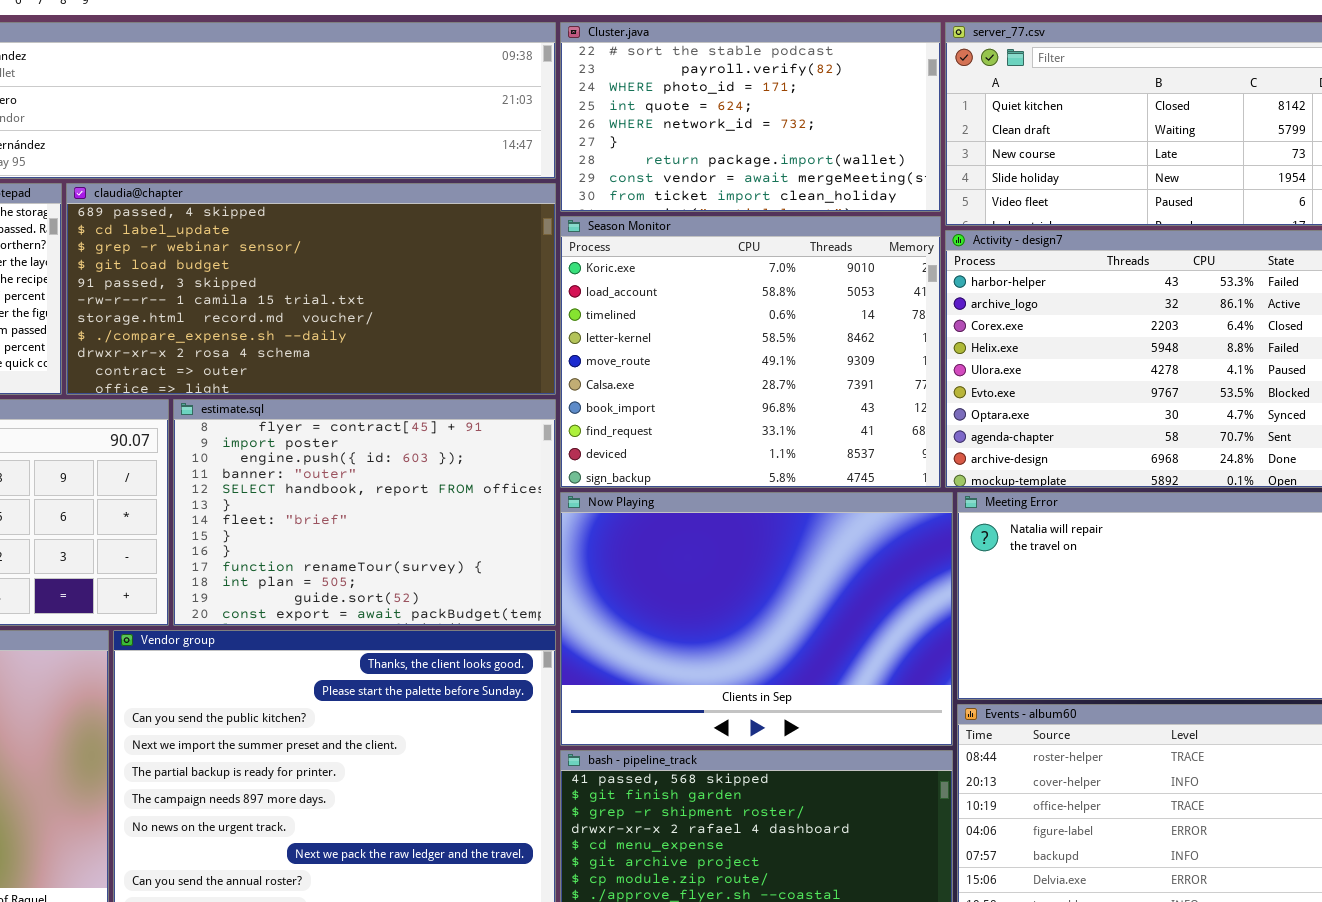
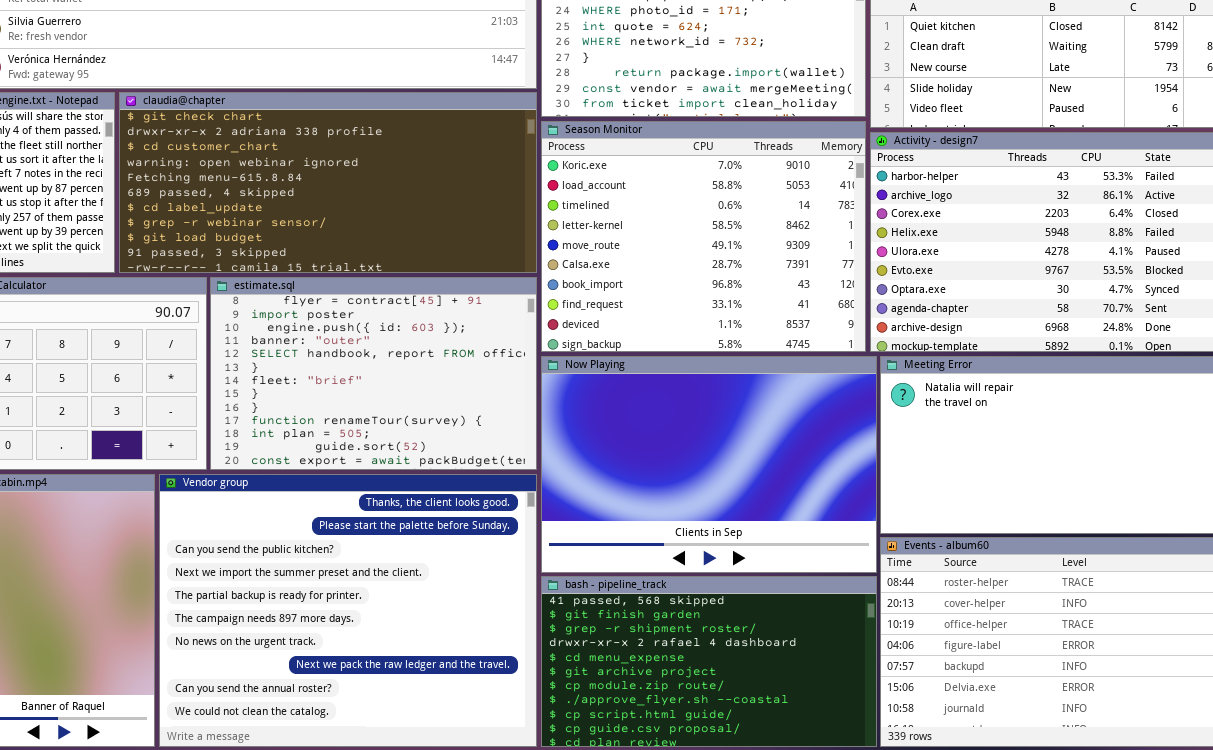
claudia@chapter: [66,183,556,395] -> [119,92,537,273], scrolled up 5 rows

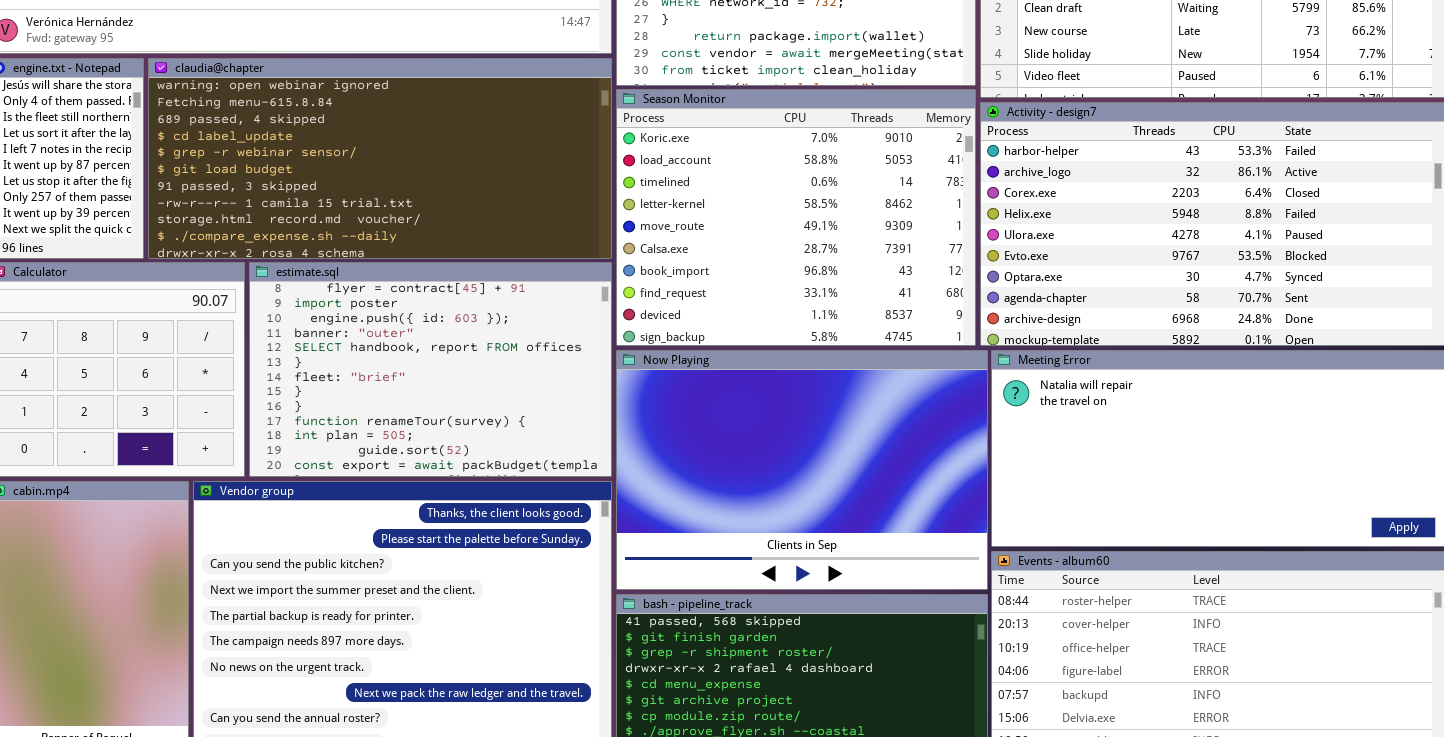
claudia@chapter: [119,92,537,273] -> [148,58,612,259], scrolled down 3 rows

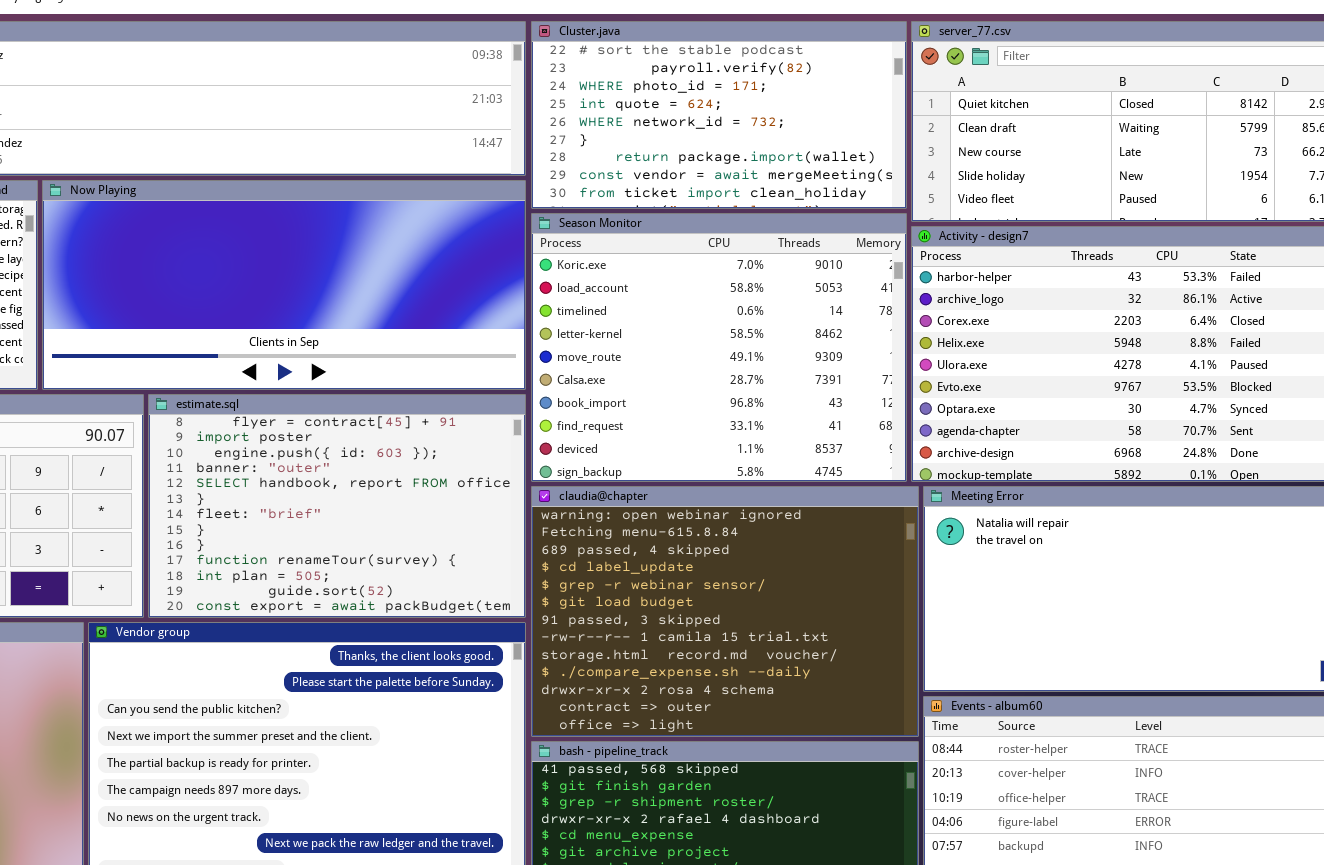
claudia@chapter: [148,58,612,259] -> [531,486,919,737], moved, resized
Now Playing: [616,350,988,590] -> [42,180,526,390], moved, resized

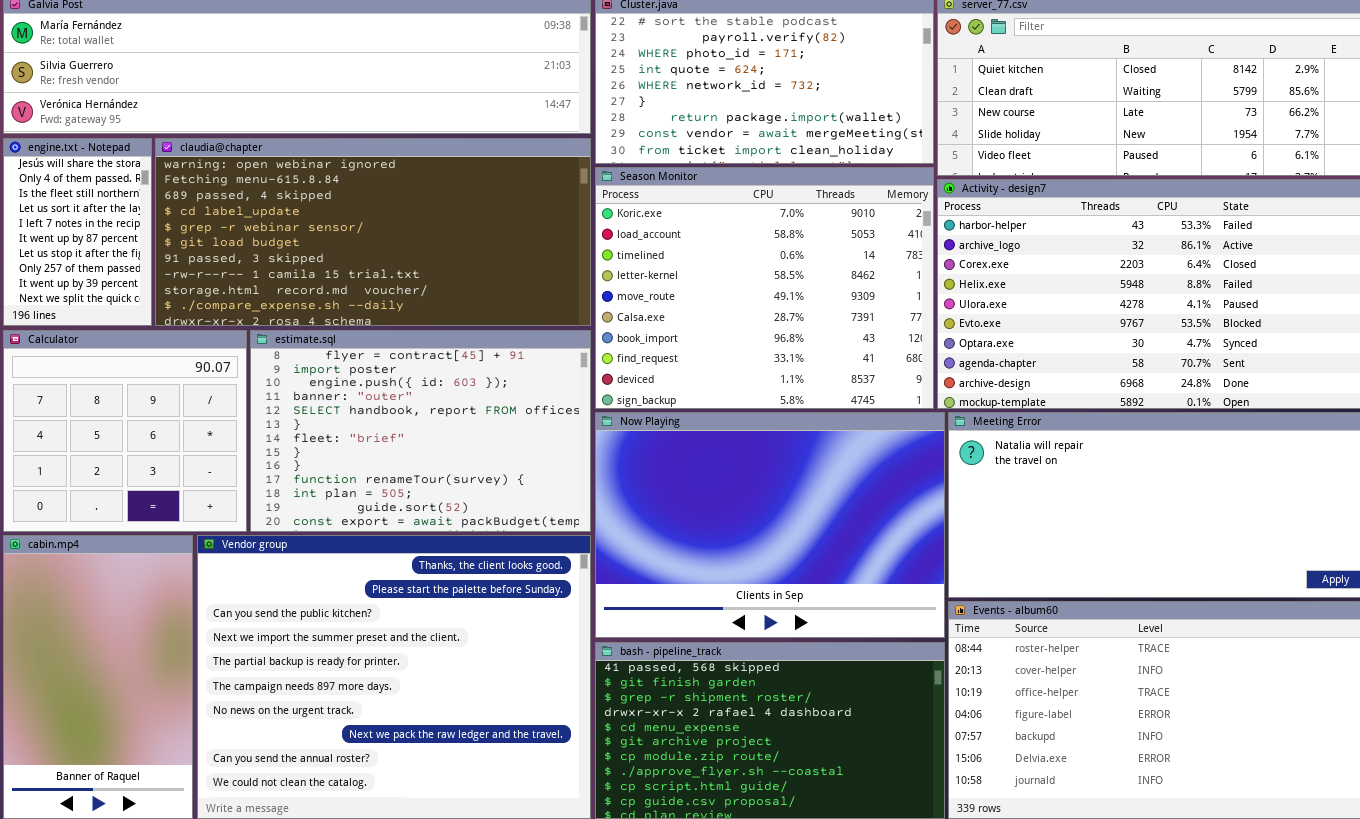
Now Playing: [42,180,526,390] -> [595,412,945,638], moved, resized
claudia@chapter: [531,486,919,737] -> [155,138,591,326], moved, resized

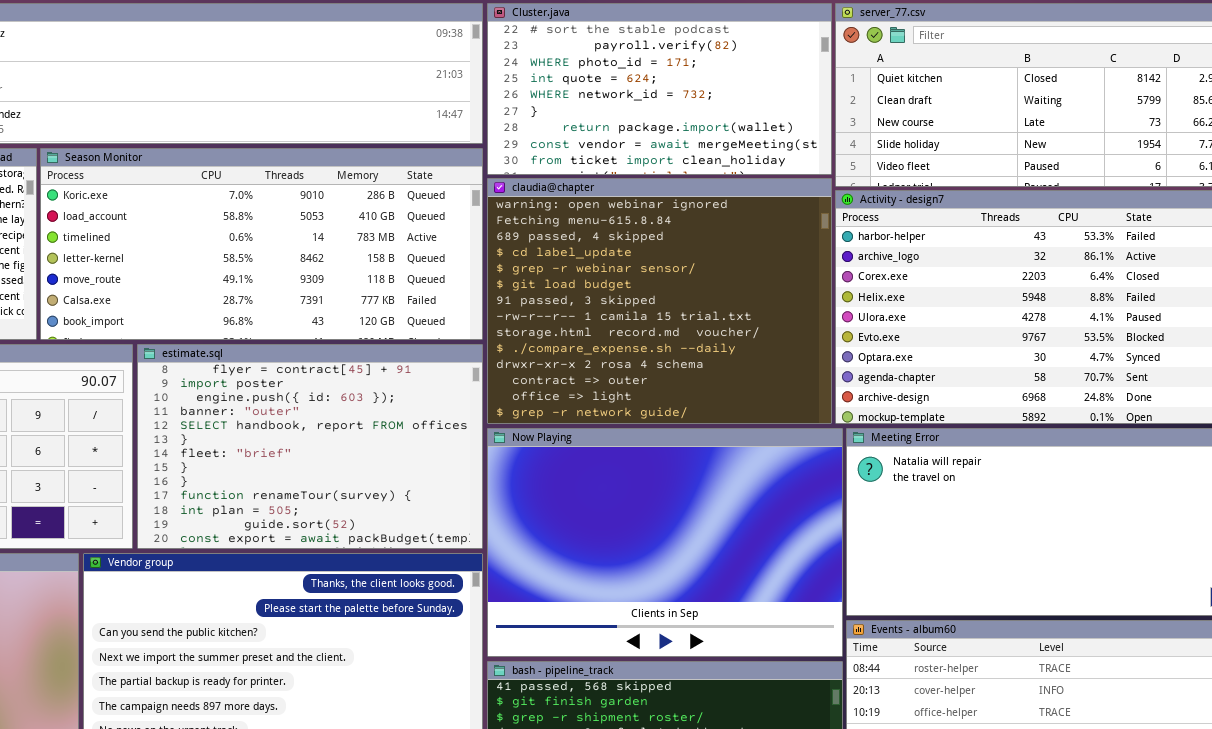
claudia@chapter: [155,138,591,326] -> [487,178,832,424], moved, resized
Season Monitor: [595,167,934,409] -> [40,148,483,340], moved, resized

